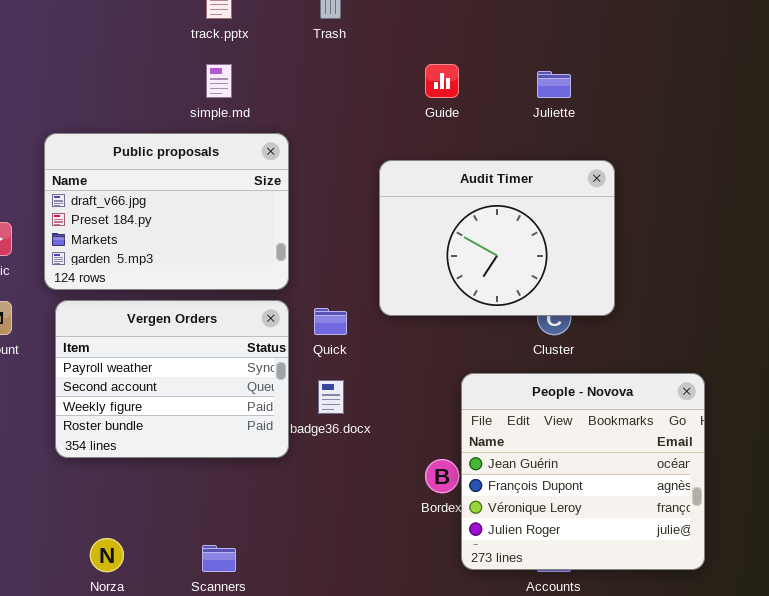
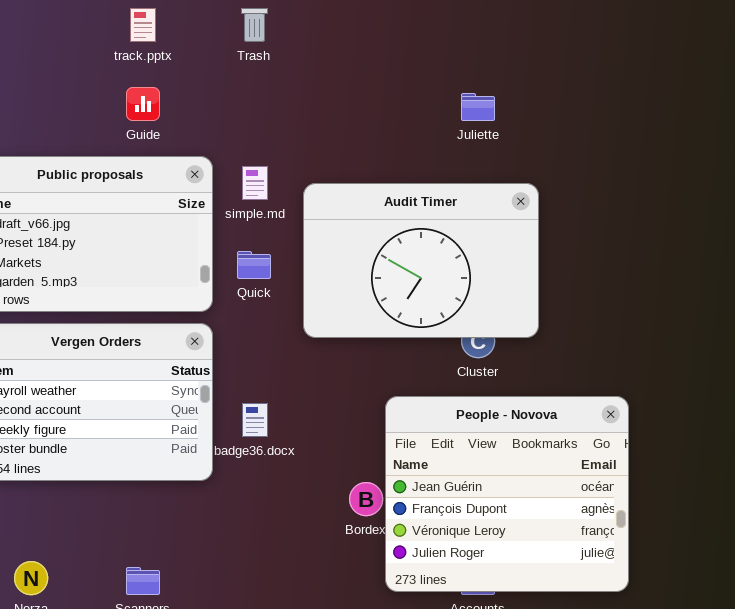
simple.md: [206,64,232,98] -> [242,166,268,200], moved
Guide: [425,64,459,98] -> [126,87,160,121], moved
Quick: [314,308,347,335] -> [237,251,271,279], moved

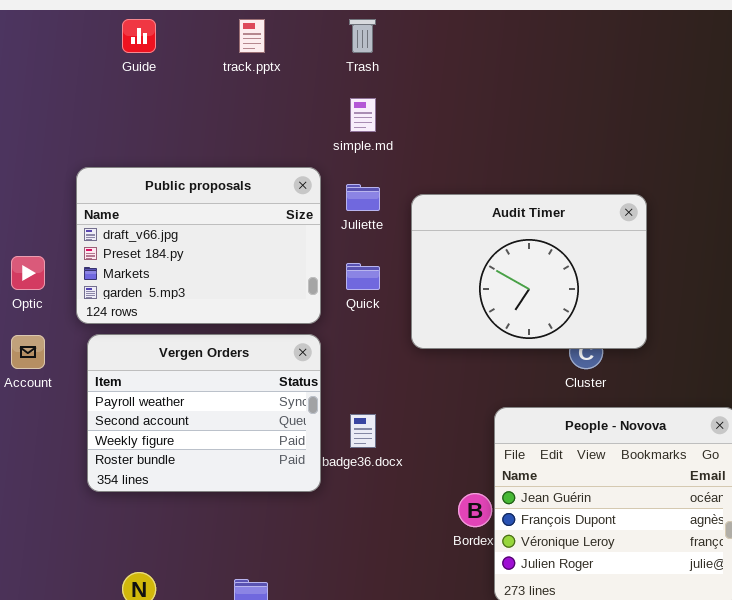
Guide: [126,87,160,121] -> [122,19,156,53], moved
Juliette: [461,93,495,121] -> [346,184,380,211], moved
simple.md: [242,166,268,200] -> [350,98,376,132], moved

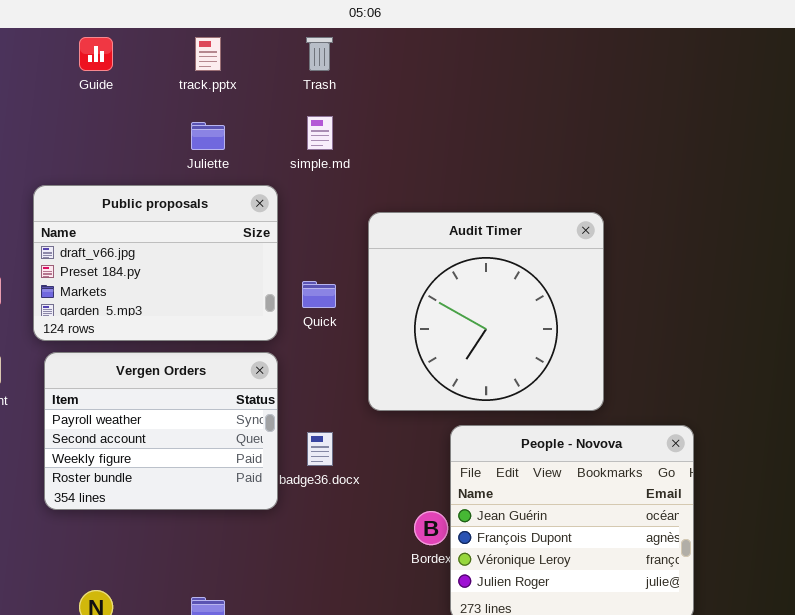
Juliette: [346,184,380,211] -> [191,122,225,150], moved
Audit Timer: [411,194,647,349] -> [368,212,604,411], resized

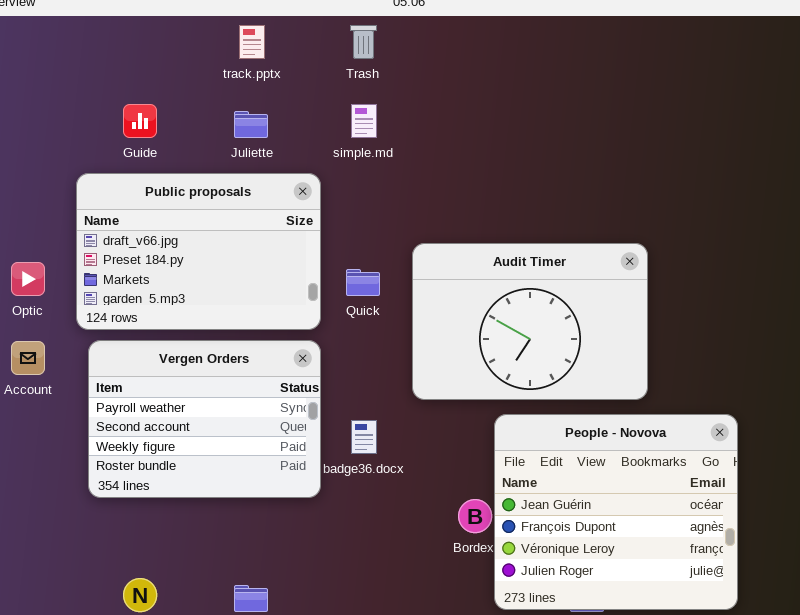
Guide: [79,37,113,71] -> [123,104,157,138], moved
Audit Timer: [368,212,604,411] -> [412,243,648,400], resized

